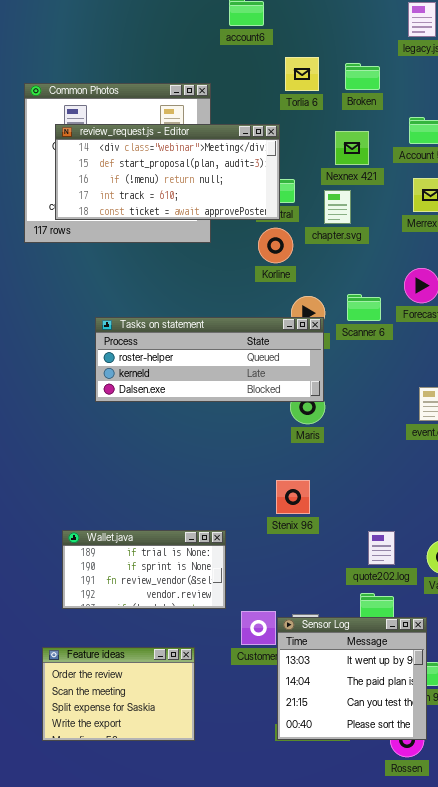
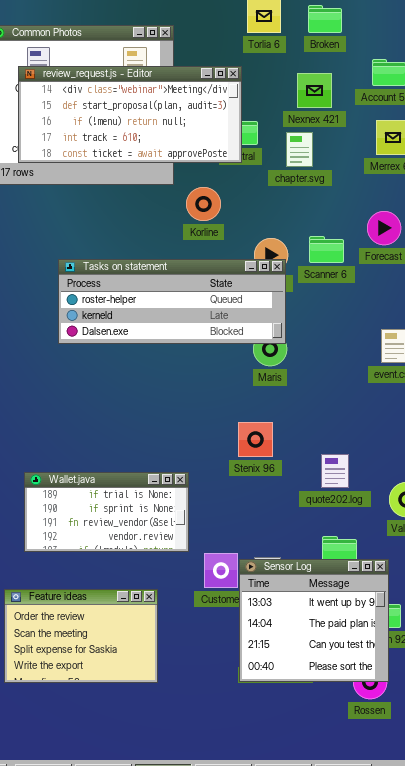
Korline: [258,228,293,263] -> [186,187,221,221], moved
quote202.log: [368,531,395,565] -> [321,454,349,488], moved

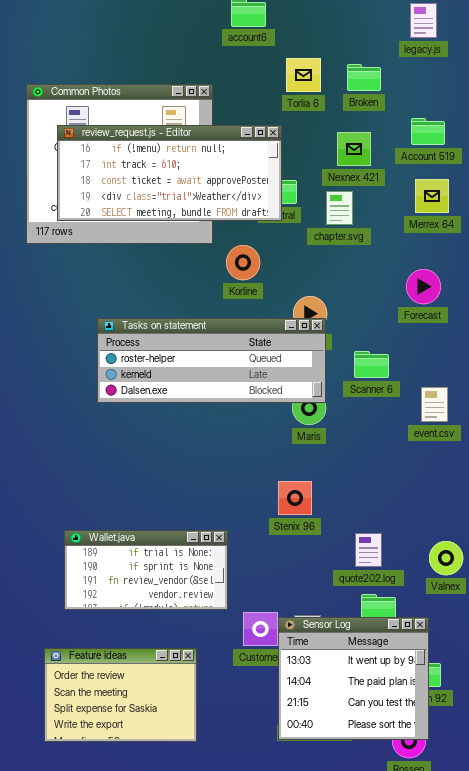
review_request.js - Editor: [18,66,242,163] -> [57,125,282,221], scrolled down 2 rows
Scanner 6: [309,236,344,263] -> [354,351,389,378], moved
quote202.log: [321,454,349,488] -> [355,533,382,567], moved

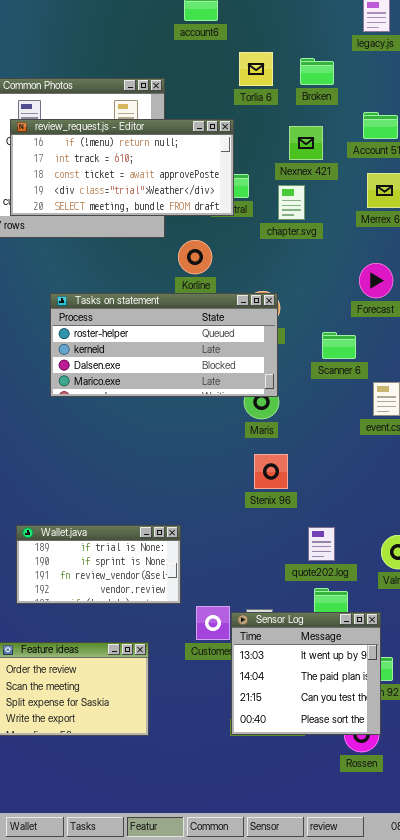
Tasks on statement: [97,318,326,403] -> [50,293,278,397], resized
Scanner 6: [354,351,389,378] -> [322,332,356,359], moved
Stenix 96: [278,481,312,515] -> [254,454,288,489], moved

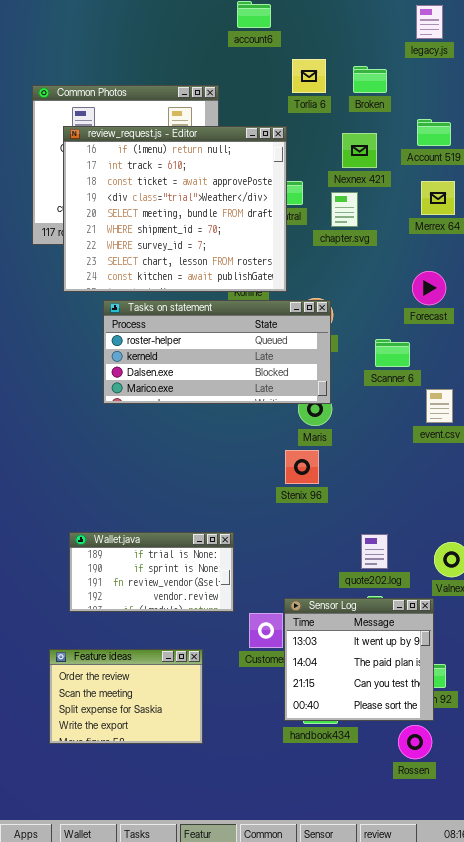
review_request.js - Editor: [10,119,234,216] -> [63,126,287,292], resized
Stenix 96: [254,454,288,489] -> [285,450,319,484], moved
Sensor Log: [231,612,381,735] -> [284,598,434,721], moved

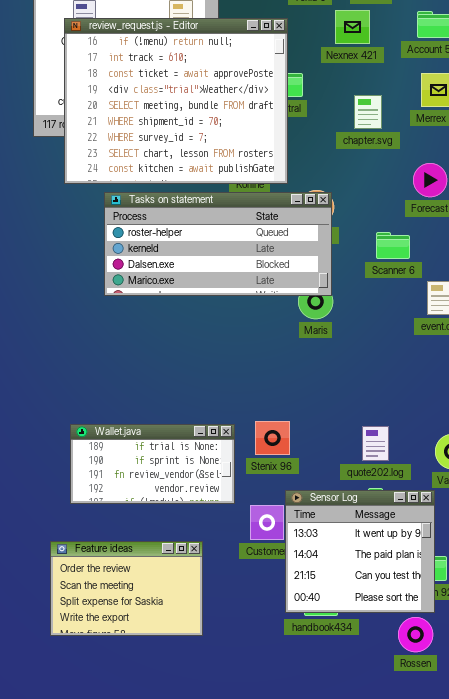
Nexnex 421: [342,133,377,168] -> [335,10,370,44], moved
chapter.svg: [331,192,358,227] -> [354,95,382,129], moved
Stenix 96: [285,450,319,484] -> [255,421,290,455], moved

